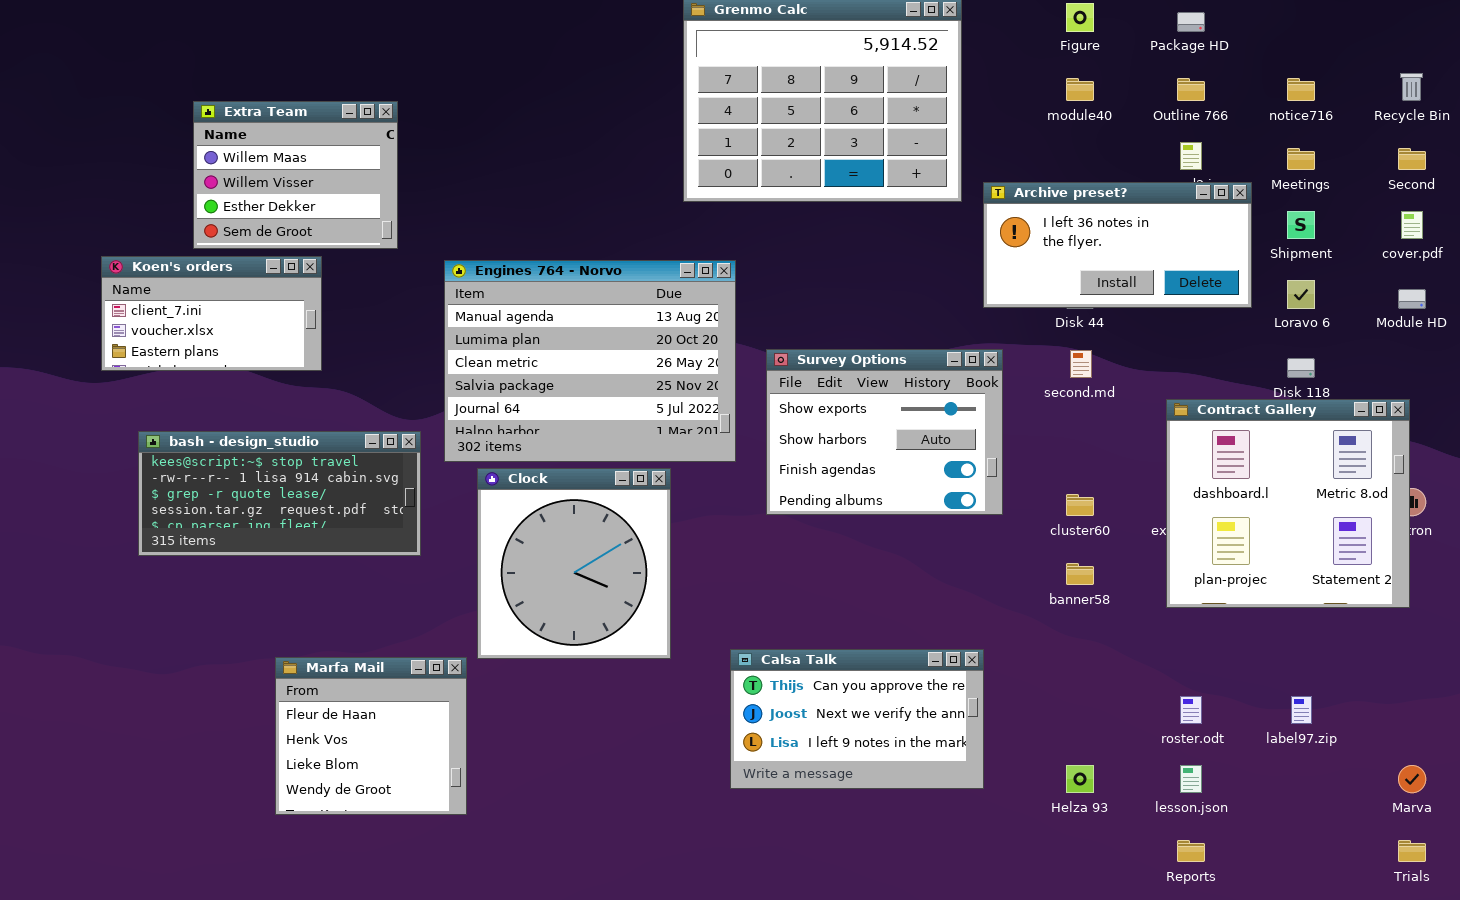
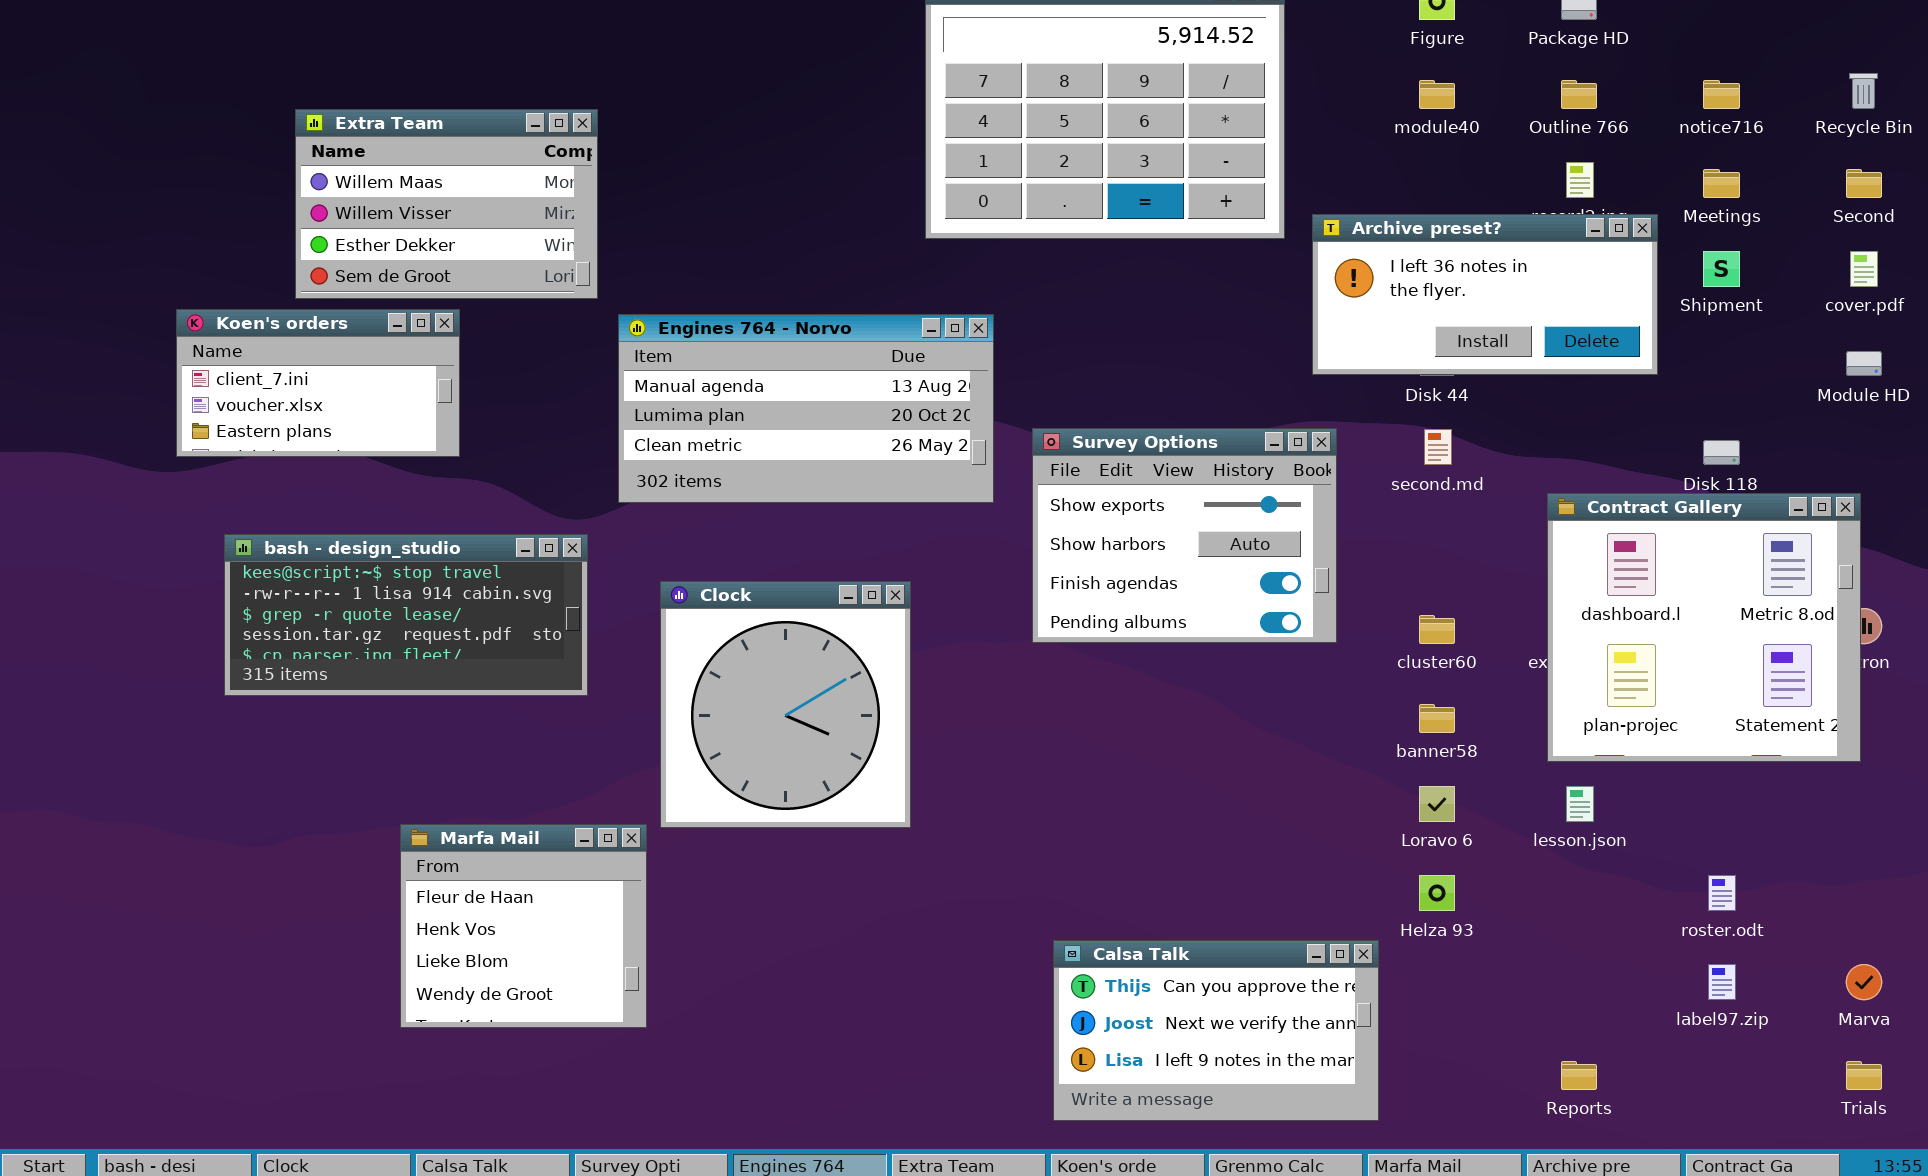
Extra Team: [193,101,398,249] -> [295,109,598,299], resized
Engines 764 - Norvo: [444,260,736,462] -> [618,314,994,503], resized
Loravo 6: [1287,280,1315,309] -> [1419,786,1455,822], moved
Calsa Talk: [730,649,984,789] -> [1053,940,1379,1121], moved
roster.odt: [1180,696,1202,724] -> [1708,875,1736,911], moved
label97.zip: [1291,696,1312,724] -> [1708,964,1736,1000], moved
Helza 93: [1066,765,1094,793] -> [1419,875,1455,911], moved
lesson.json: [1180,765,1202,793] -> [1566,786,1594,822], moved

